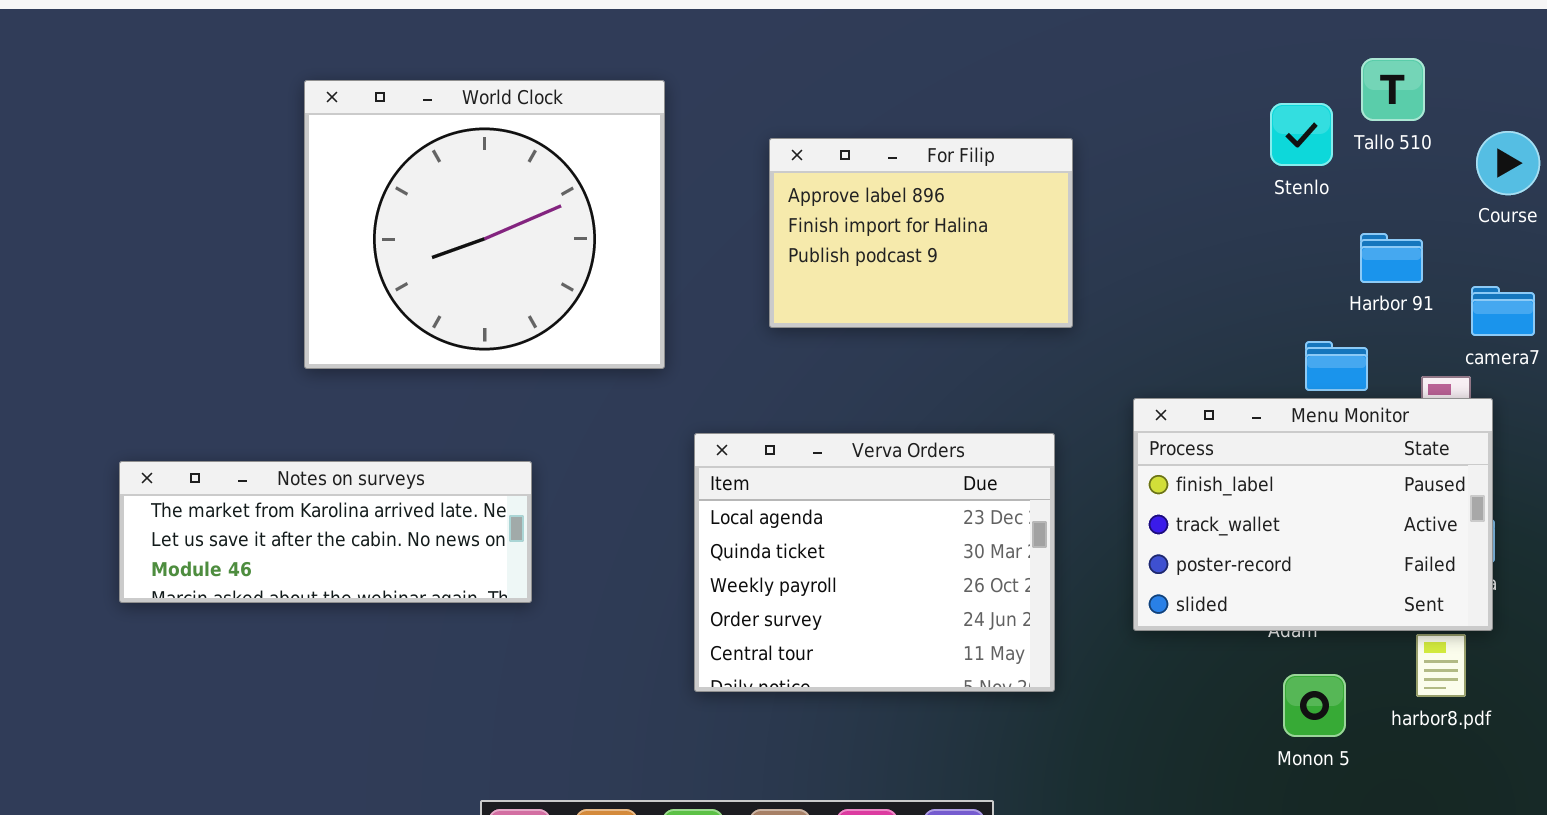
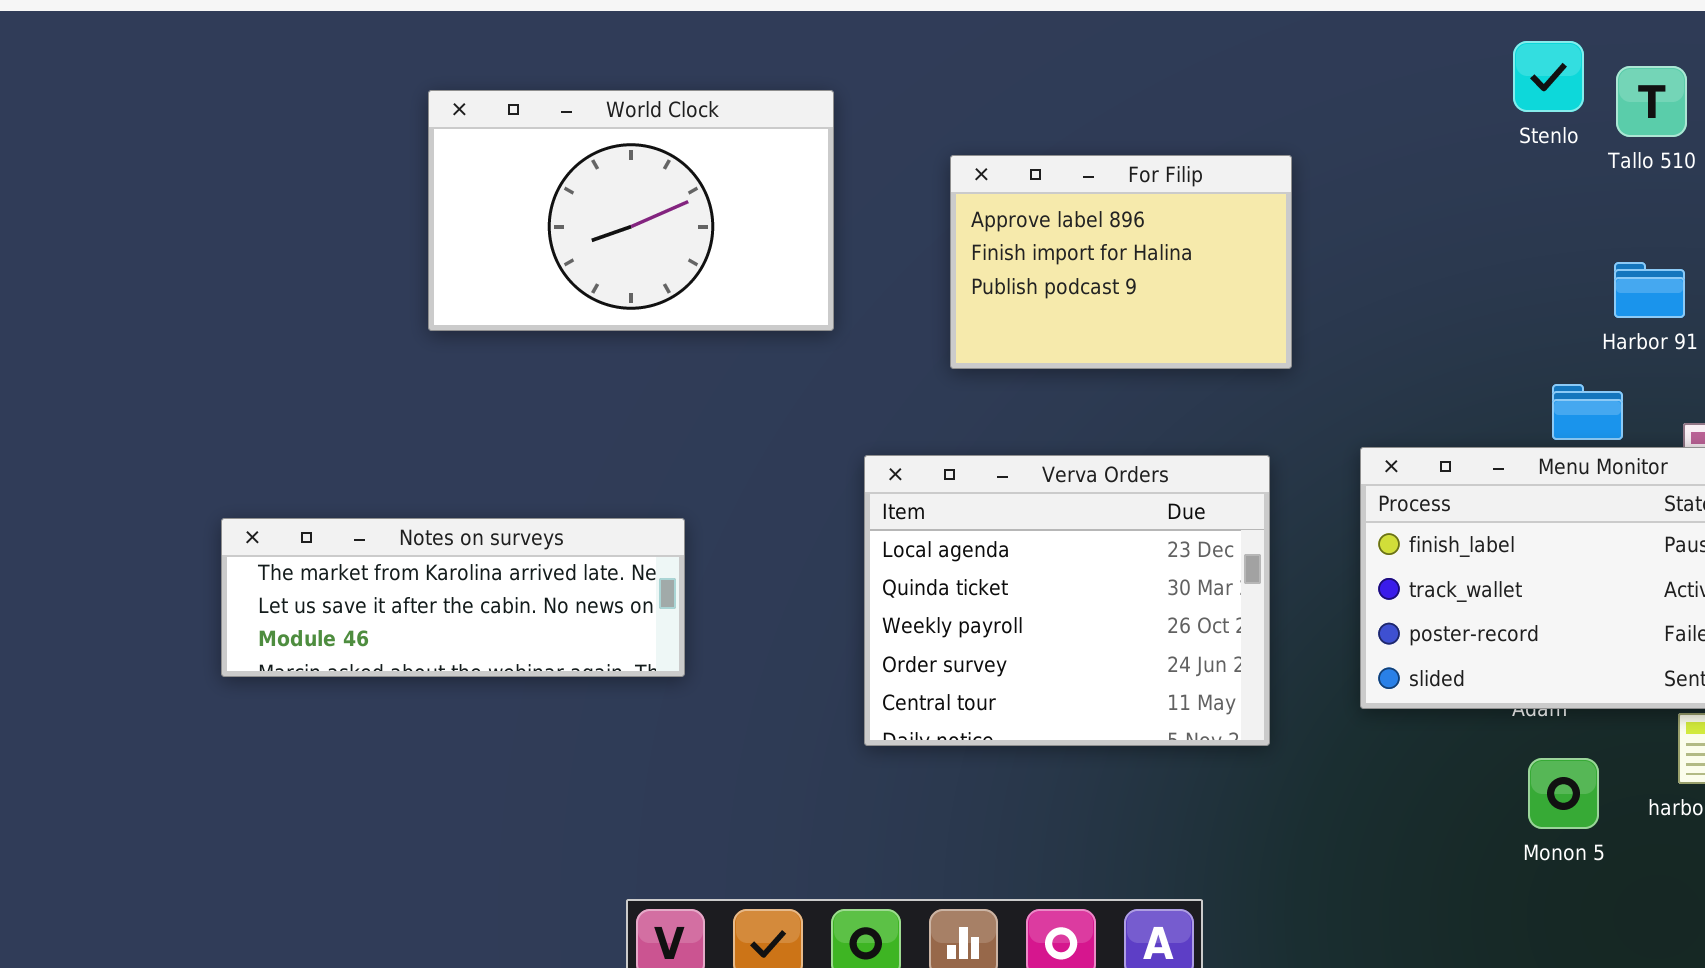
World Clock: [304,80,665,369] -> [428,90,834,331], resized
Stenlo: [1270,103,1333,166] -> [1513,41,1584,112], moved
Verva Orders: [694,433,1055,692] -> [864,455,1270,746], moved

